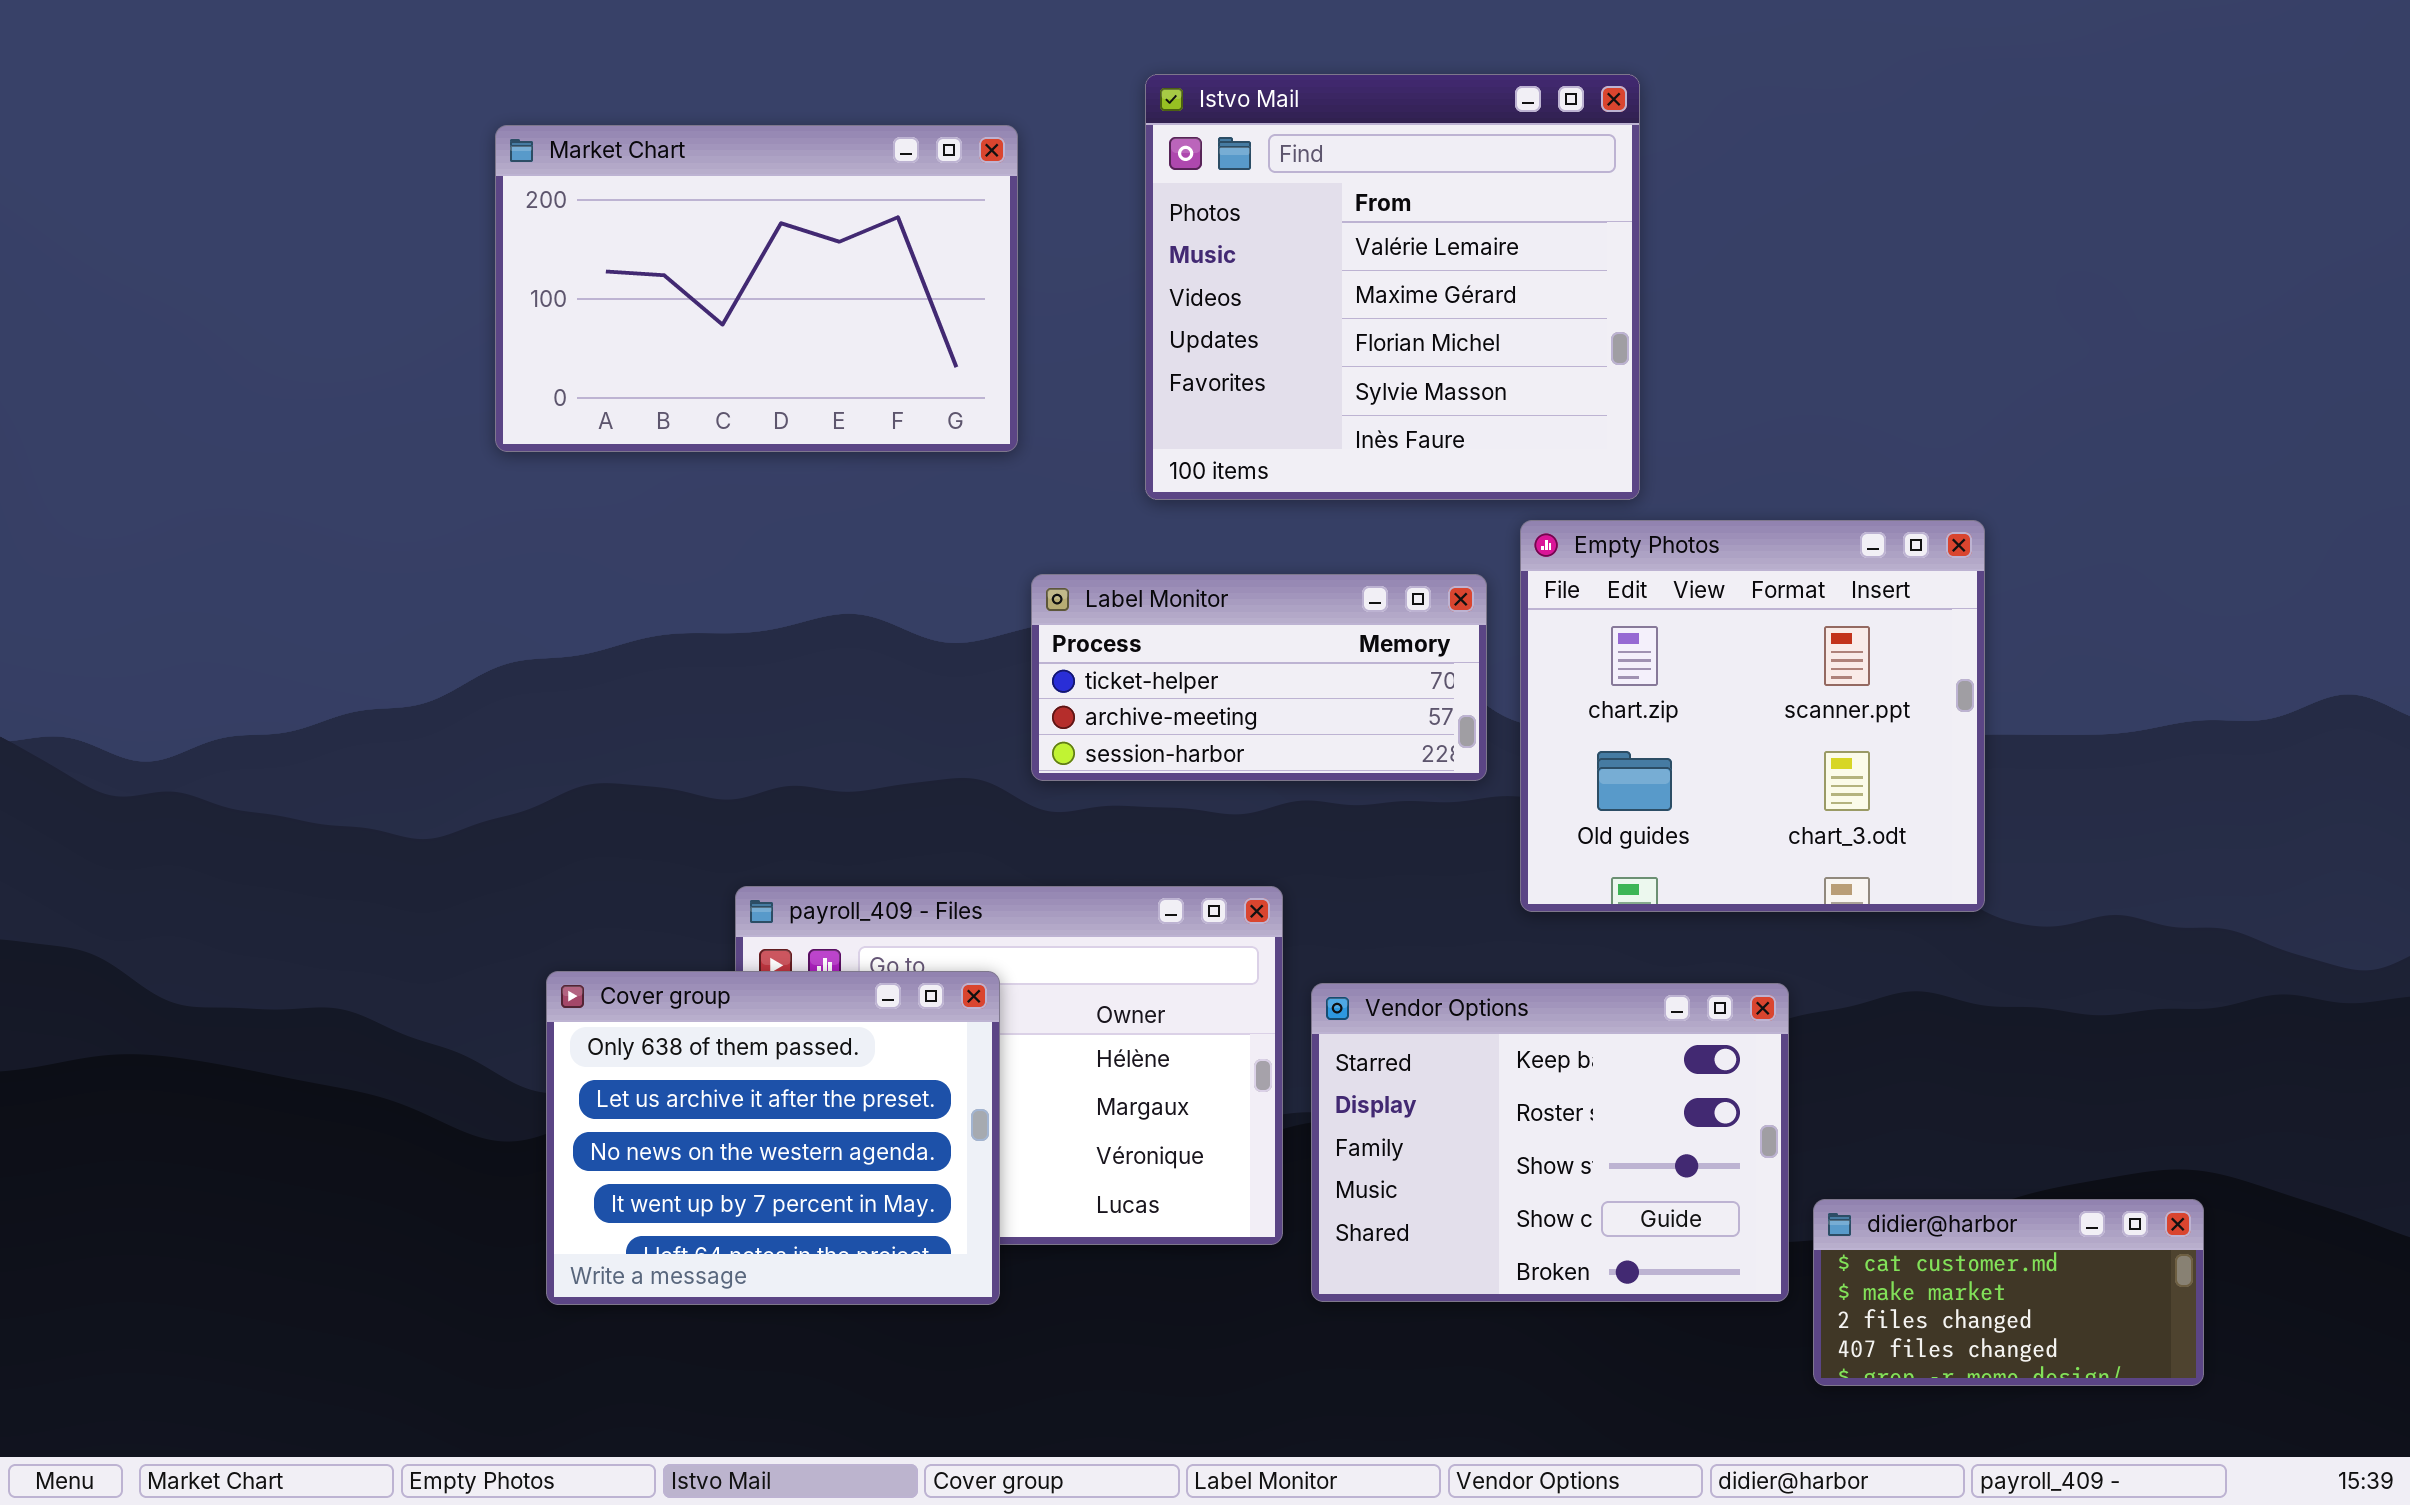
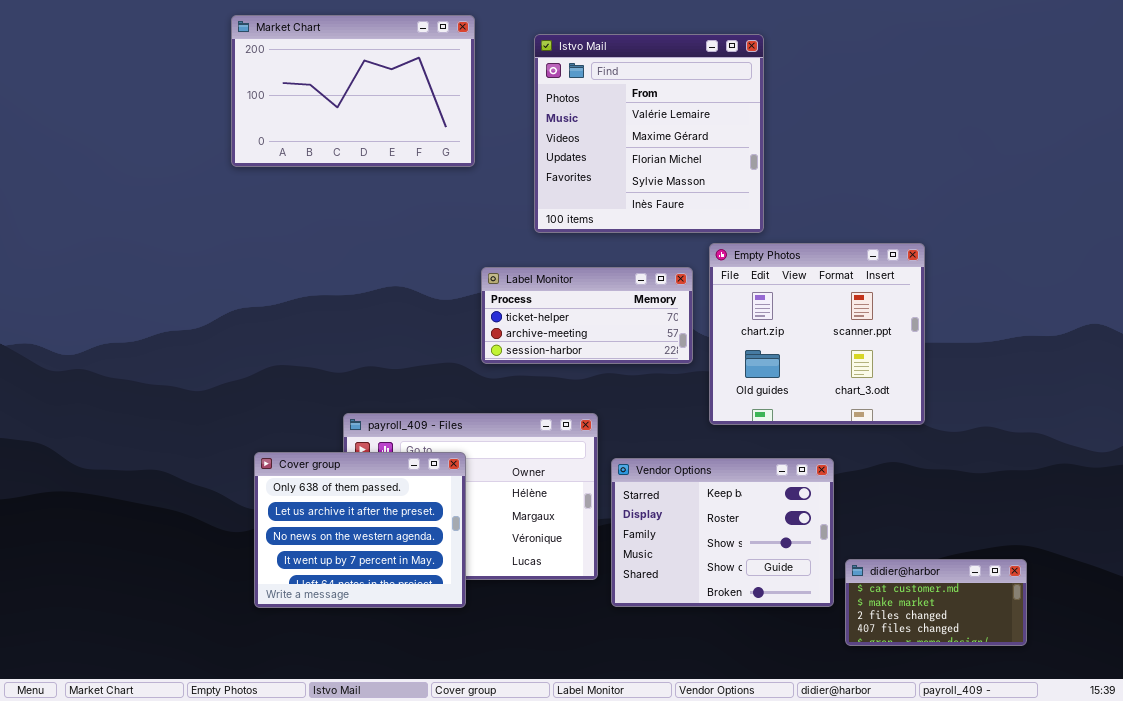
Market Chart: [495,125,1018,452] -> [231,15,475,167], moved

